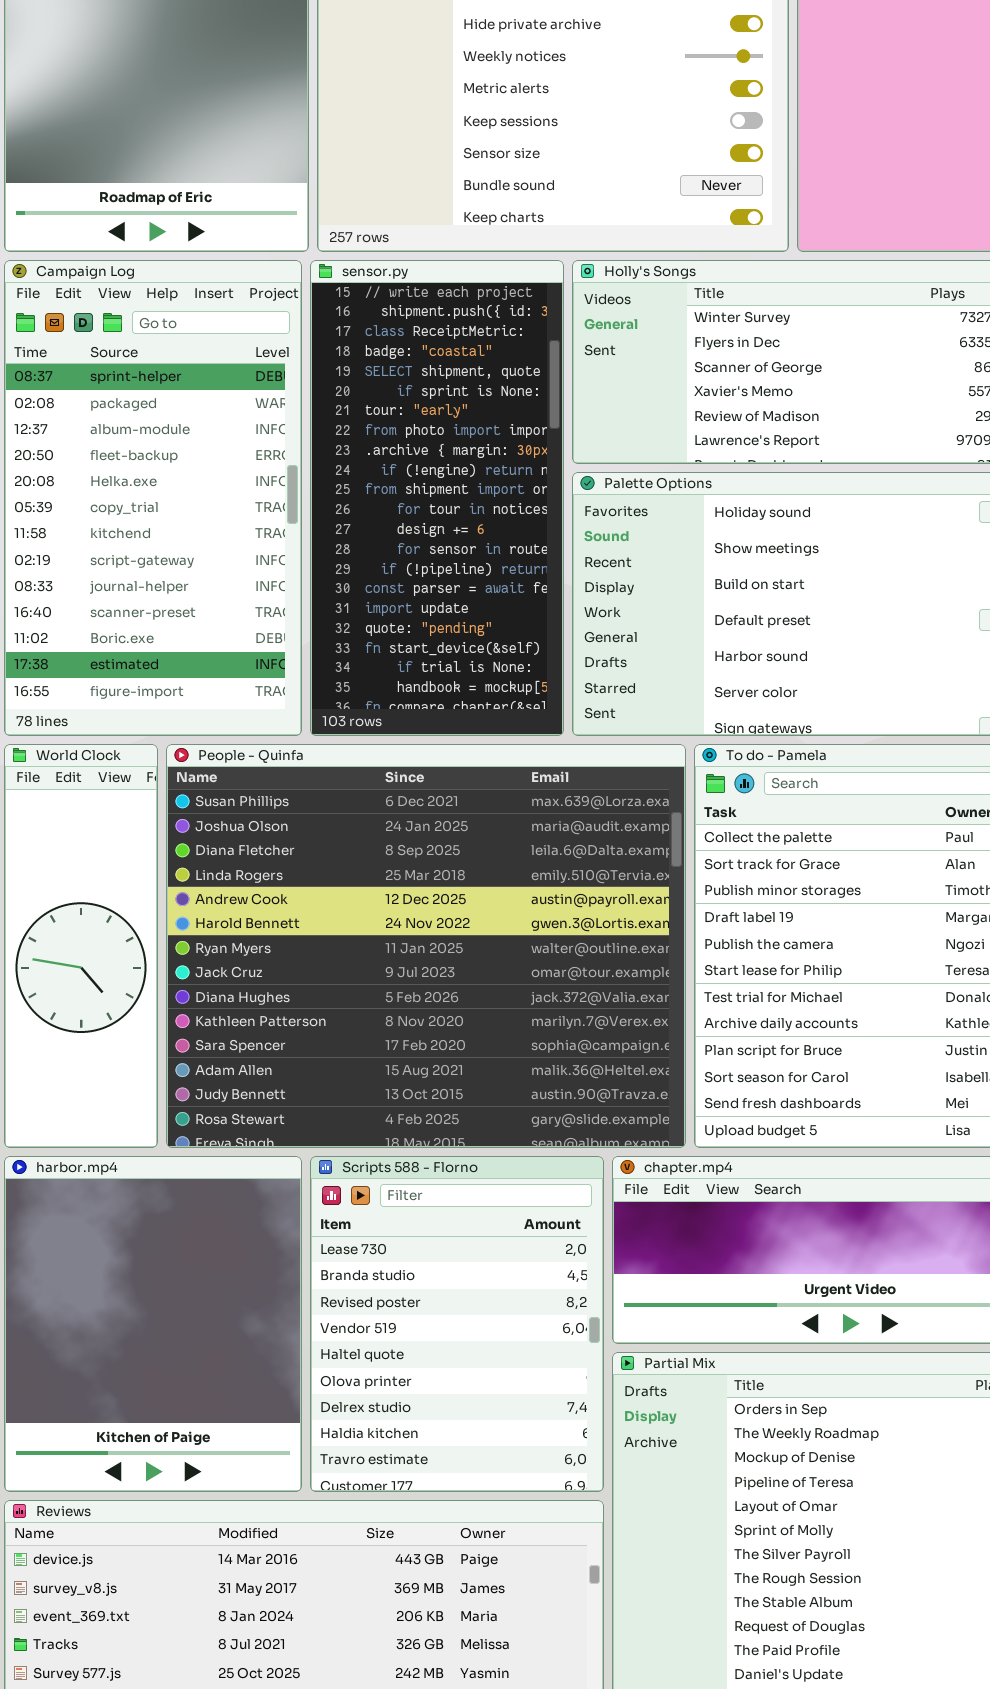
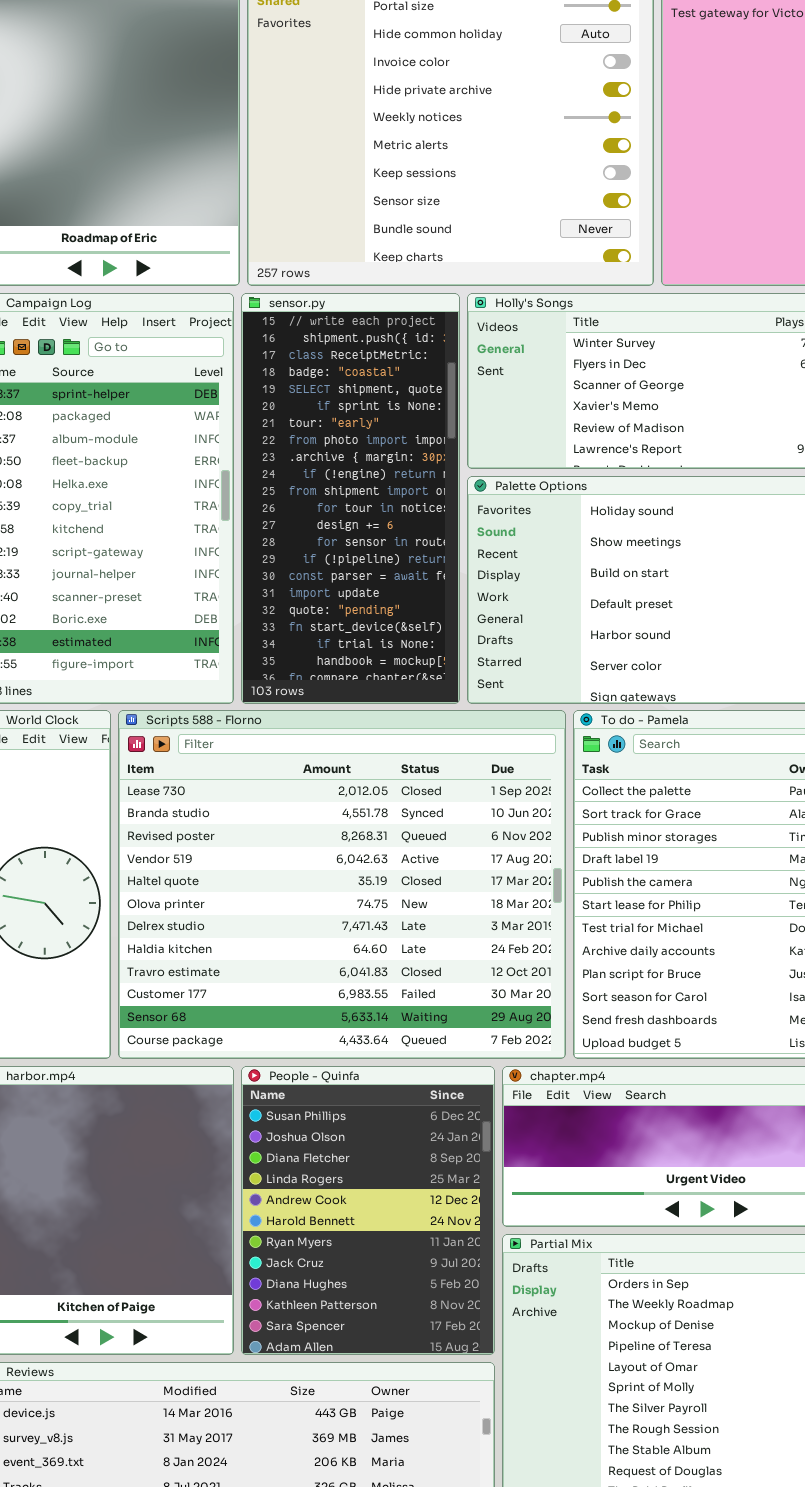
People - Quinfa: [166,744,686,1148] -> [241,1066,495,1355], moved, resized
Scripts 588 - Florno: [310,1156,604,1492] -> [118,710,566,1059], moved, resized

